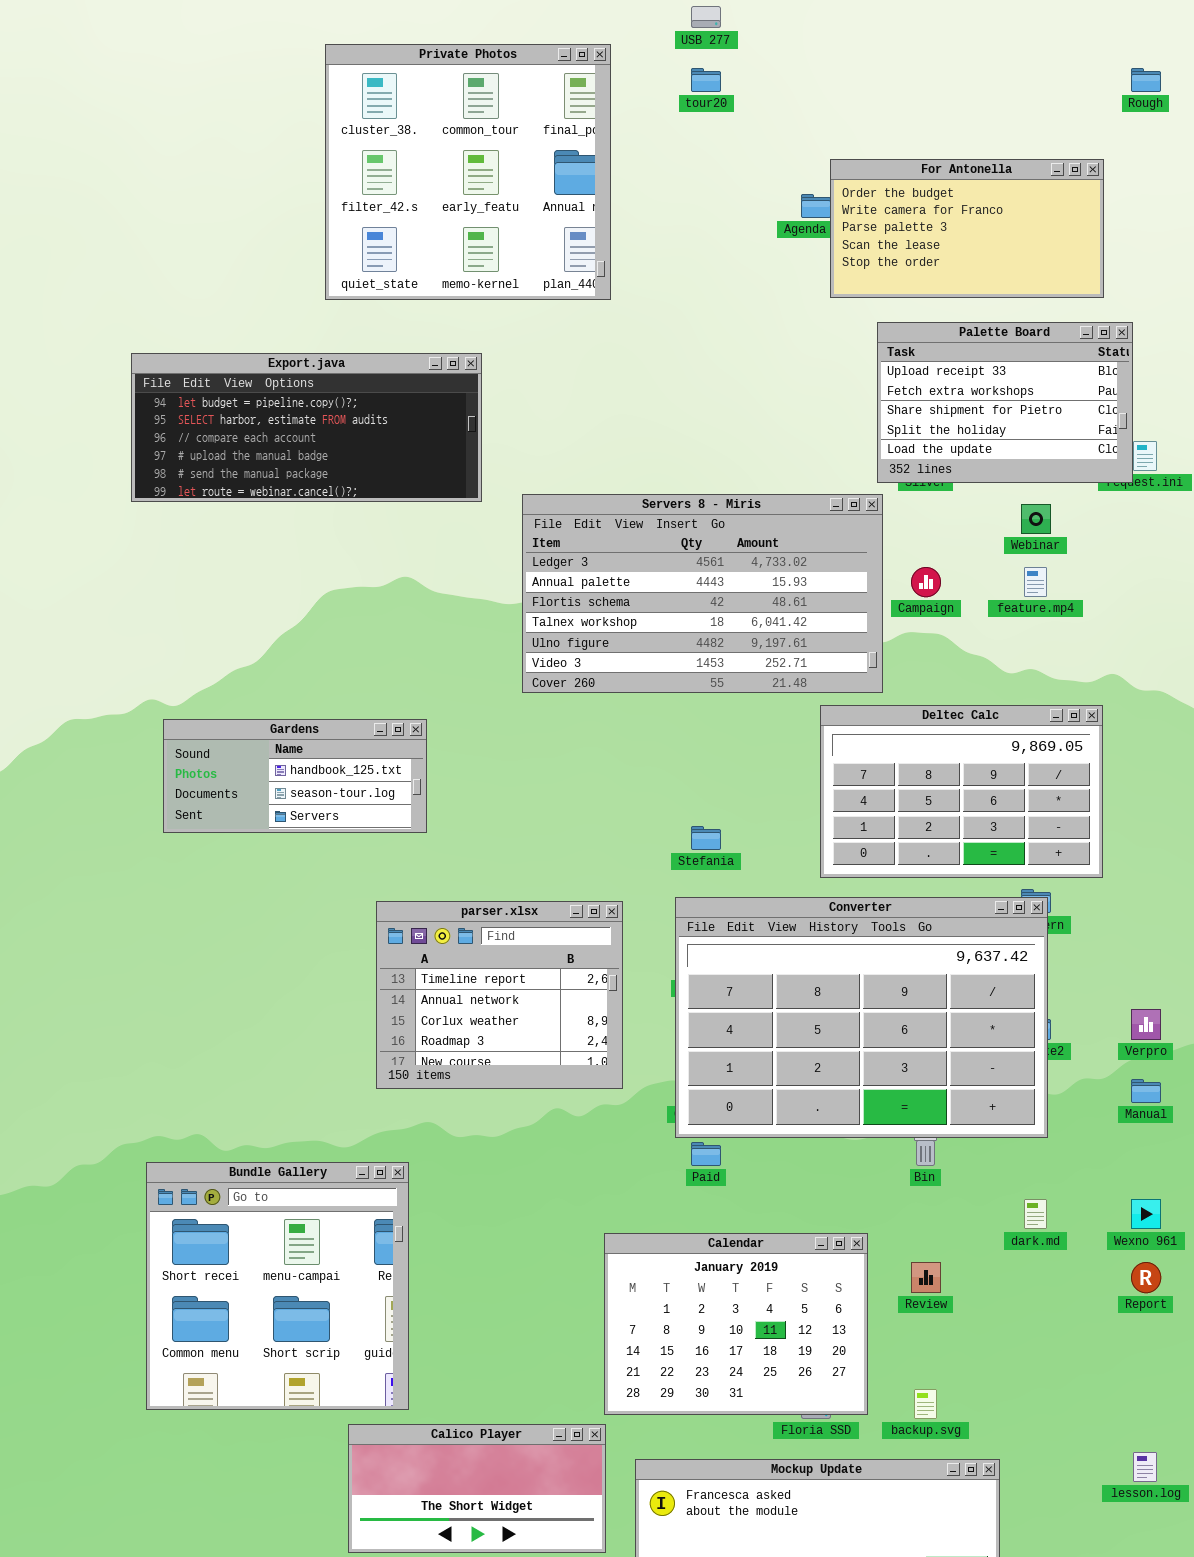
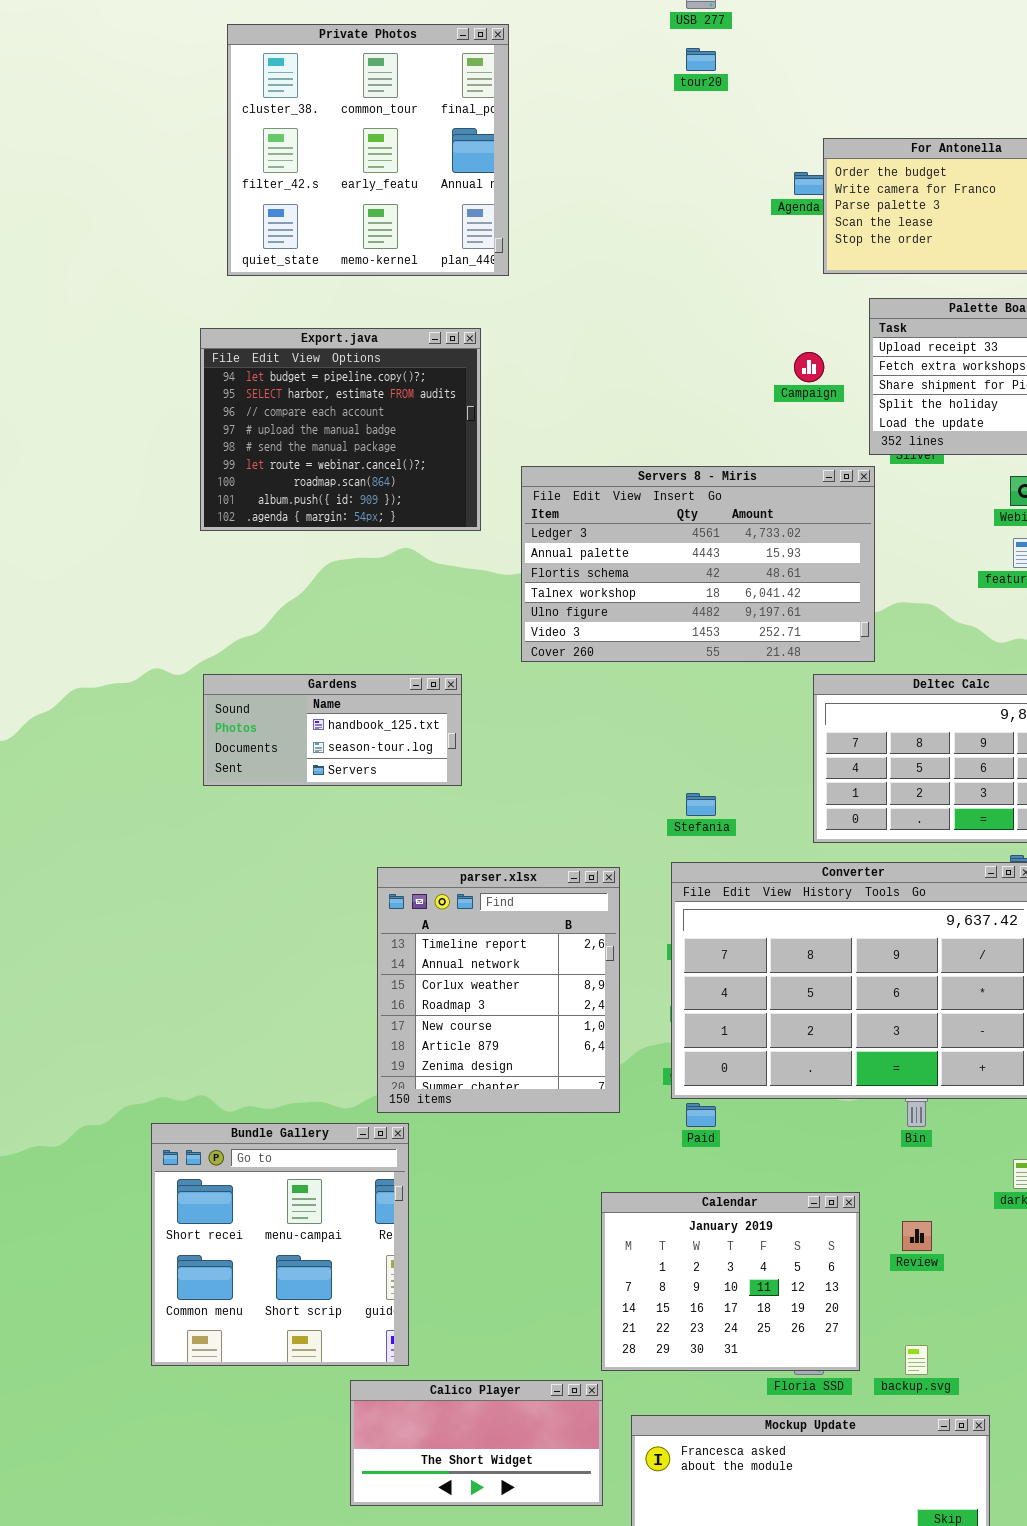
Private Photos: [325,44,611,300] -> [227,24,509,276], moved
Export.java: [131,353,482,502] -> [200,328,481,531], resized
Campaign: [911,567,941,597] -> [794,352,824,382], moved
Gardens: [163,719,427,833] -> [203,674,462,786], moved
parser.xlsx: [376,901,623,1089] -> [377,867,620,1113], resized

